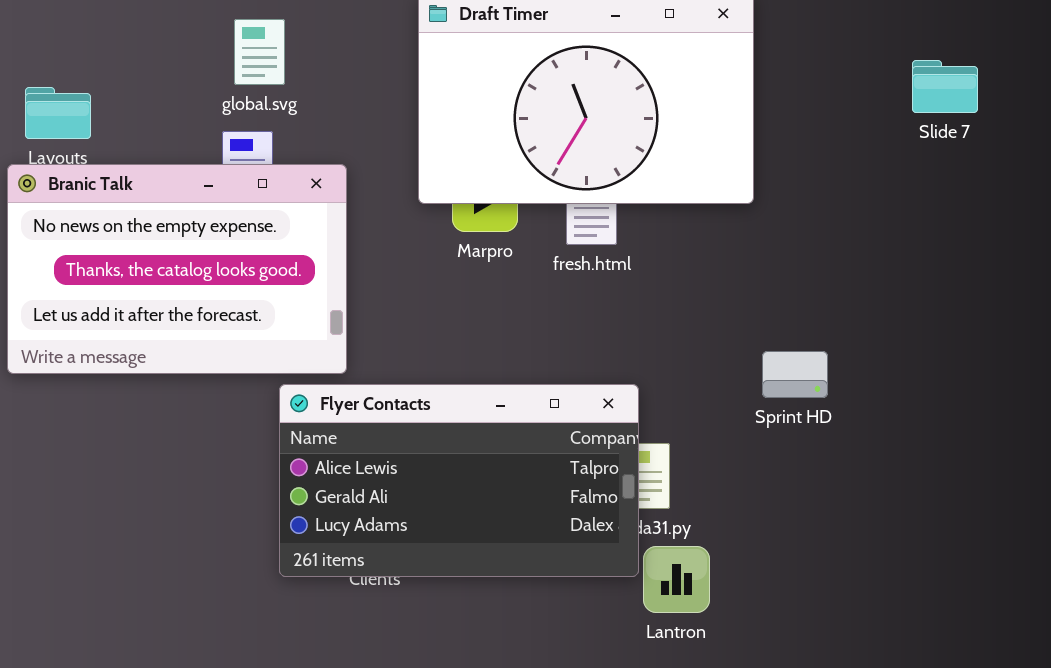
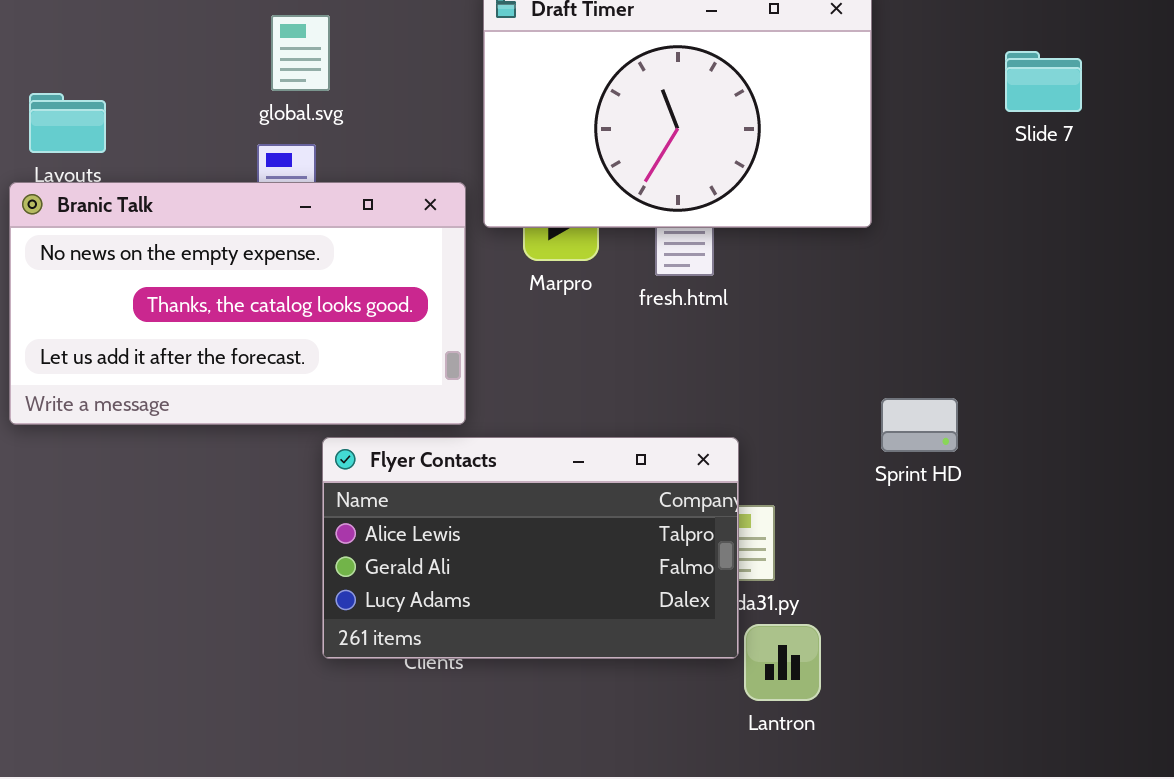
Slide 7: [912,60,978,113] -> [1005,51,1082,112], moved
Branic Talk: [7,164,347,374] -> [9,182,466,425], resized

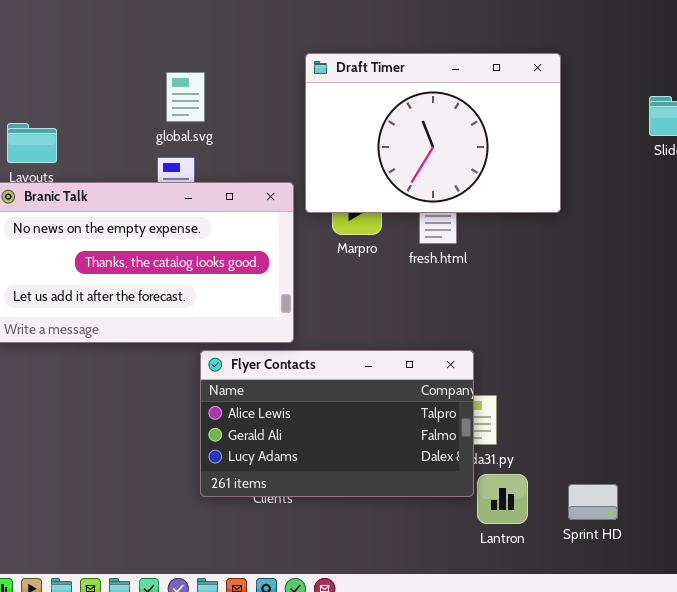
Sprint HD: [881,398,958,452] -> [568,484,618,520], moved

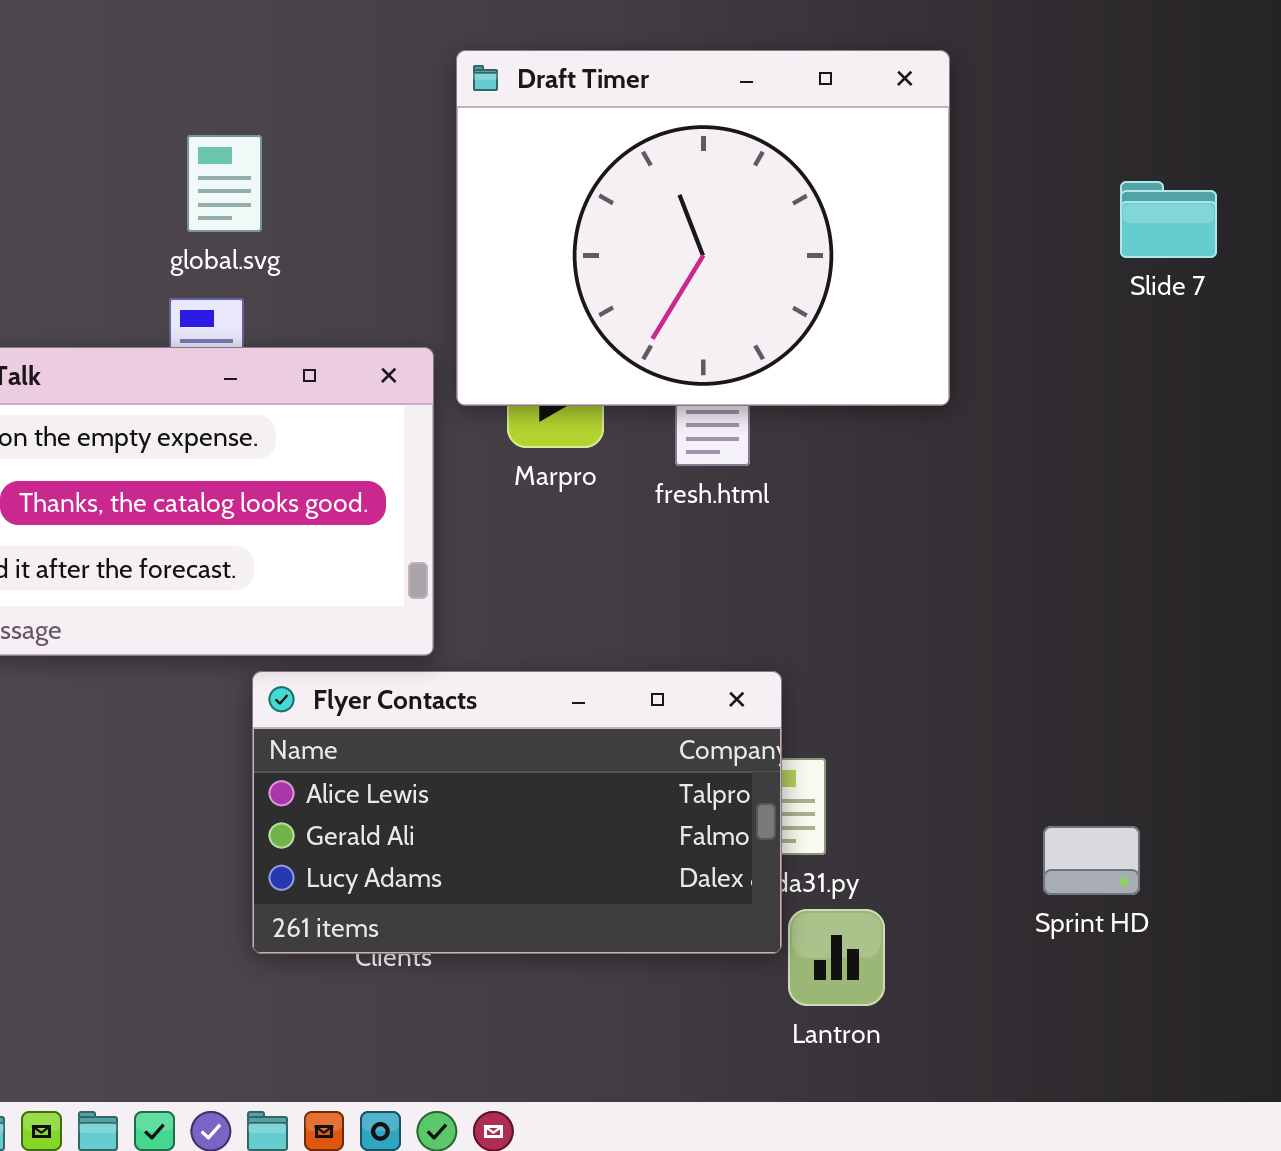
Draft Timer: [305,53,561,213] -> [456,50,950,406], resized
Sprint HD: [568,484,618,520] -> [1043,826,1140,895], moved

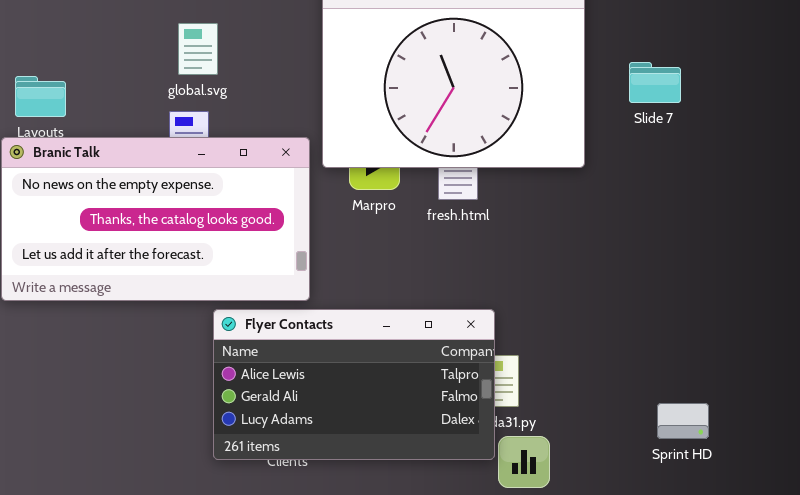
Slide 7: [1120,181,1217,258] -> [629,62,681,103], moved
Sprint HD: [1043,826,1140,895] -> [657,403,709,439], moved

